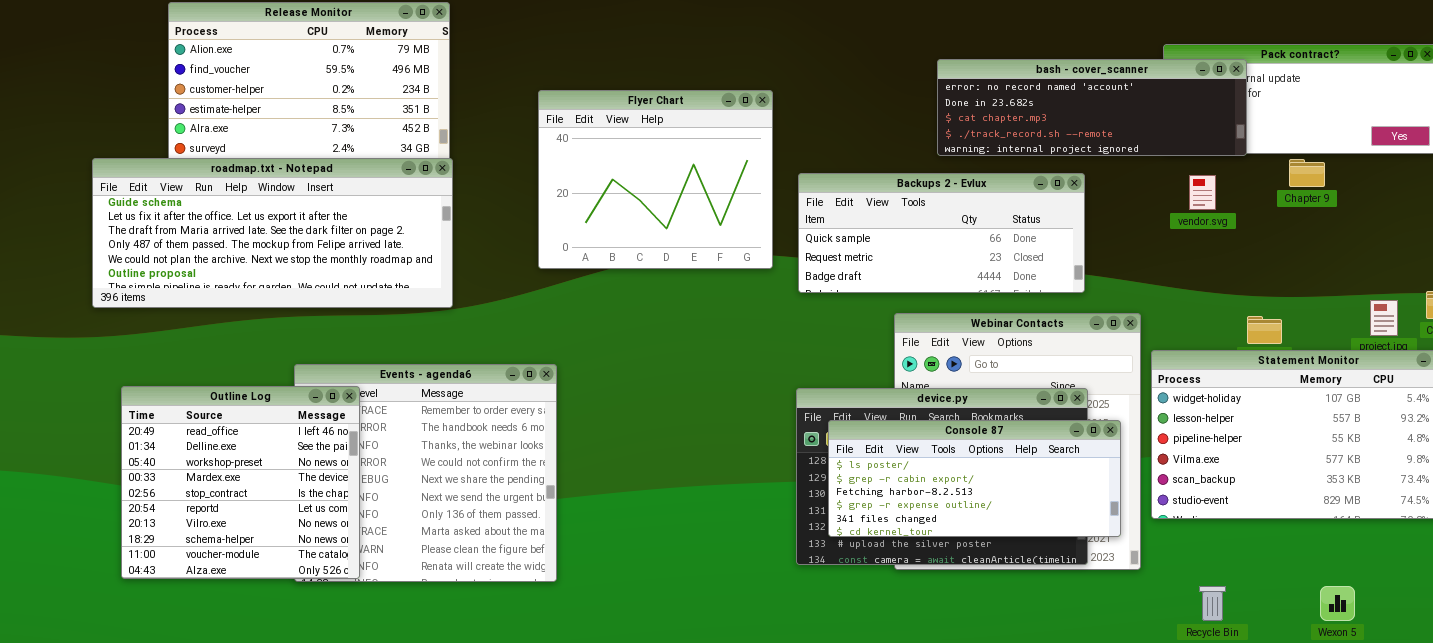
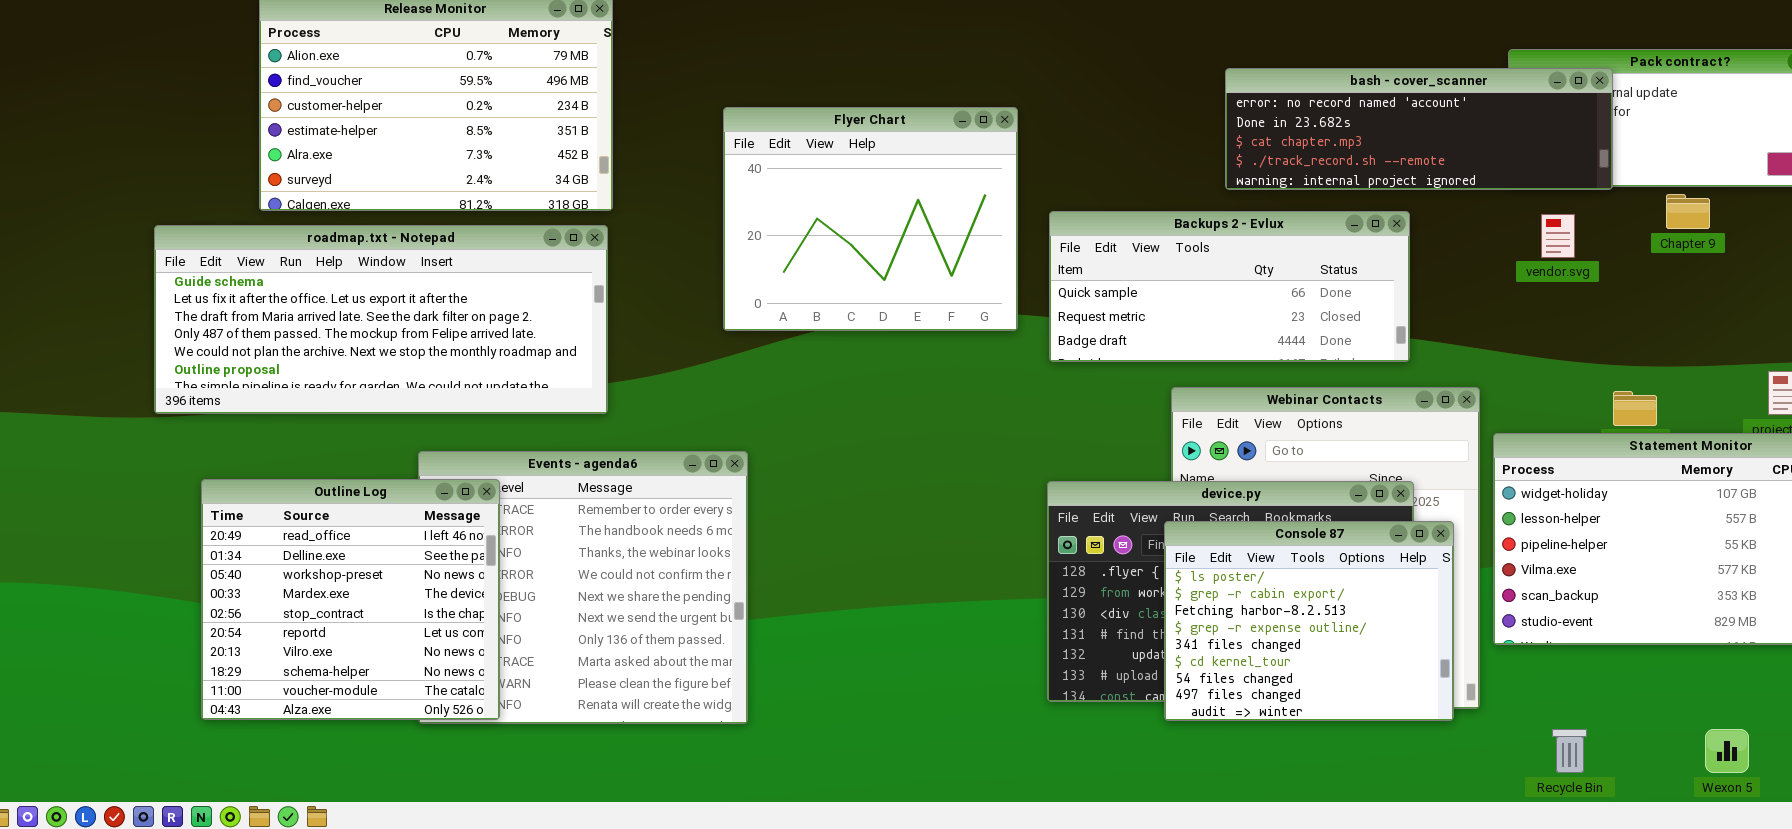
roadmap.txt - Notepad: [92,158,453,308] -> [154,225,608,414], moved
Console 87: [828,420,1121,537] -> [1164,521,1454,721], resized

